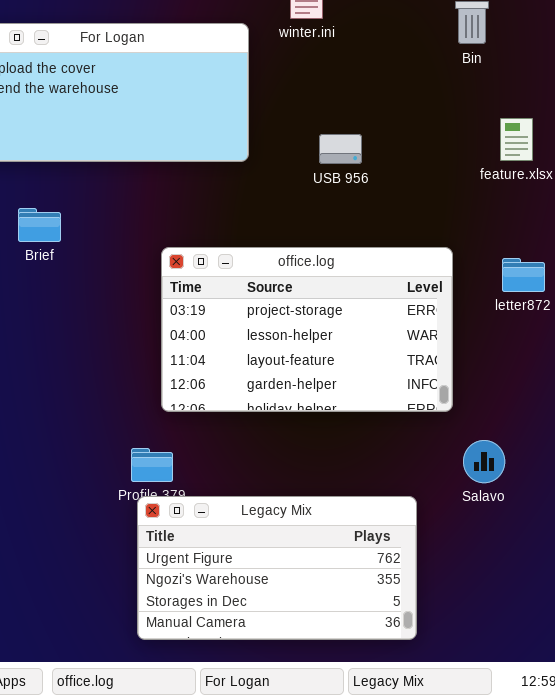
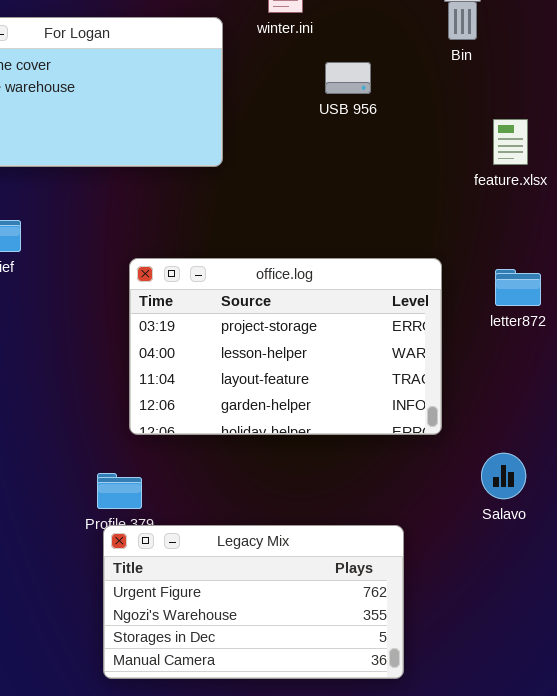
USB 956: [319,134,362,164] -> [325,62,371,94], moved
Salavo: [463,440,505,483] -> [481,453,526,499], moved

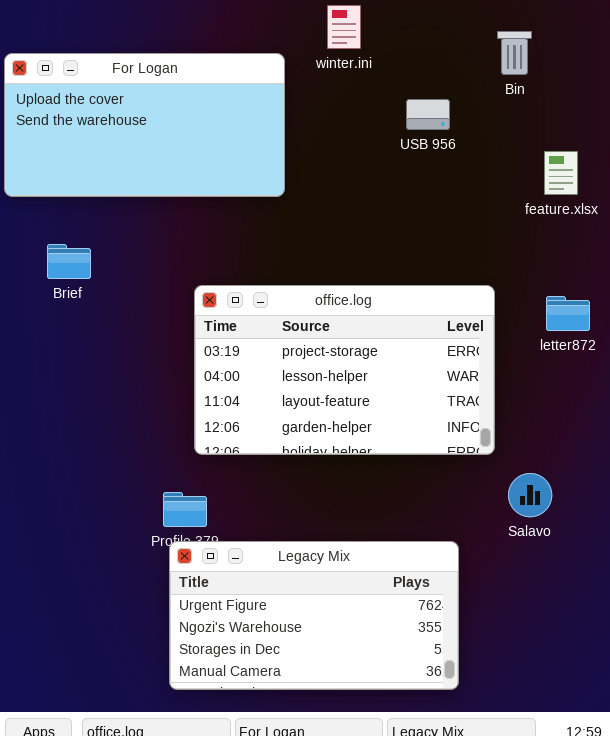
USB 956: [325,62,371,94] -> [406,99,450,130], moved
Salavo: [481,453,526,499] -> [508,473,552,517], moved

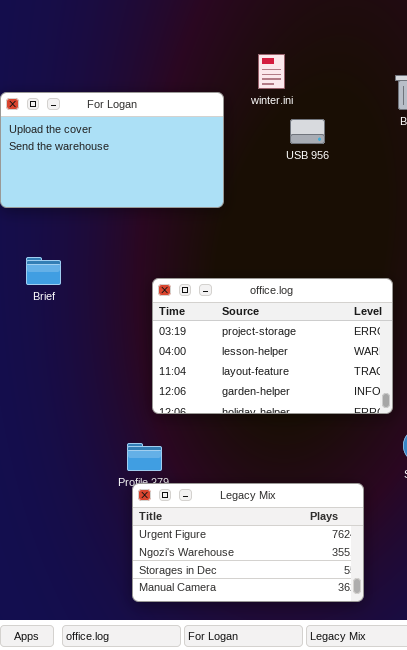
USB 956: [406,99,450,130] -> [290,119,325,144], moved
Brief: [47,244,91,279] -> [26,257,61,285], moved

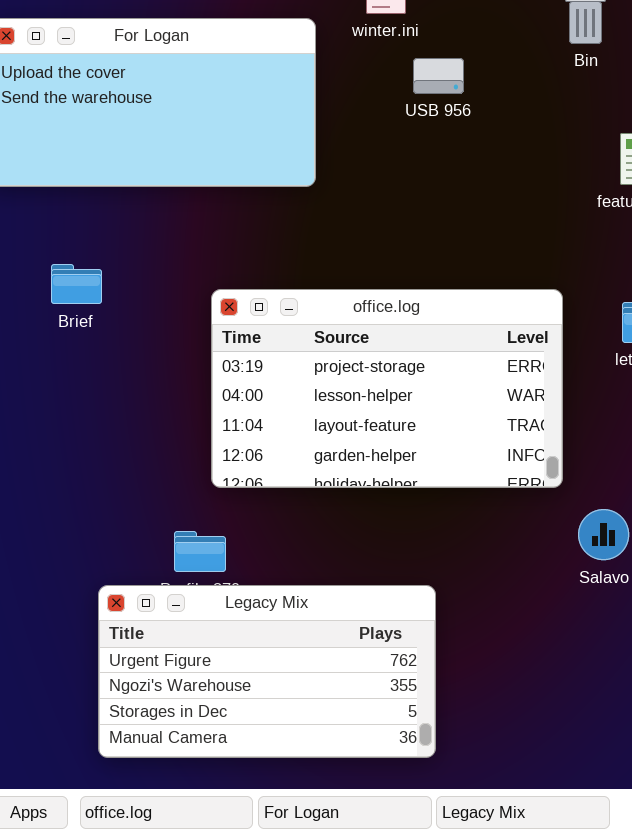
Brief: [26,257,61,285] -> [51,264,102,304], moved
Legacy Mix: [132,483,364,602] -> [98,585,436,758], moved

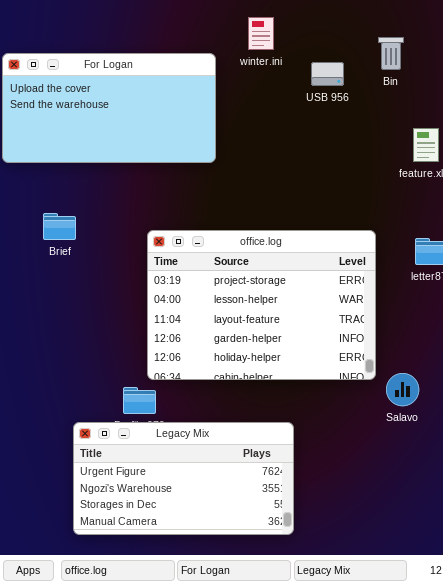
USB 956: [413,58,464,94] -> [311,62,344,86], moved
office.log: [211,289,563,488] -> [147,230,376,380], resized

